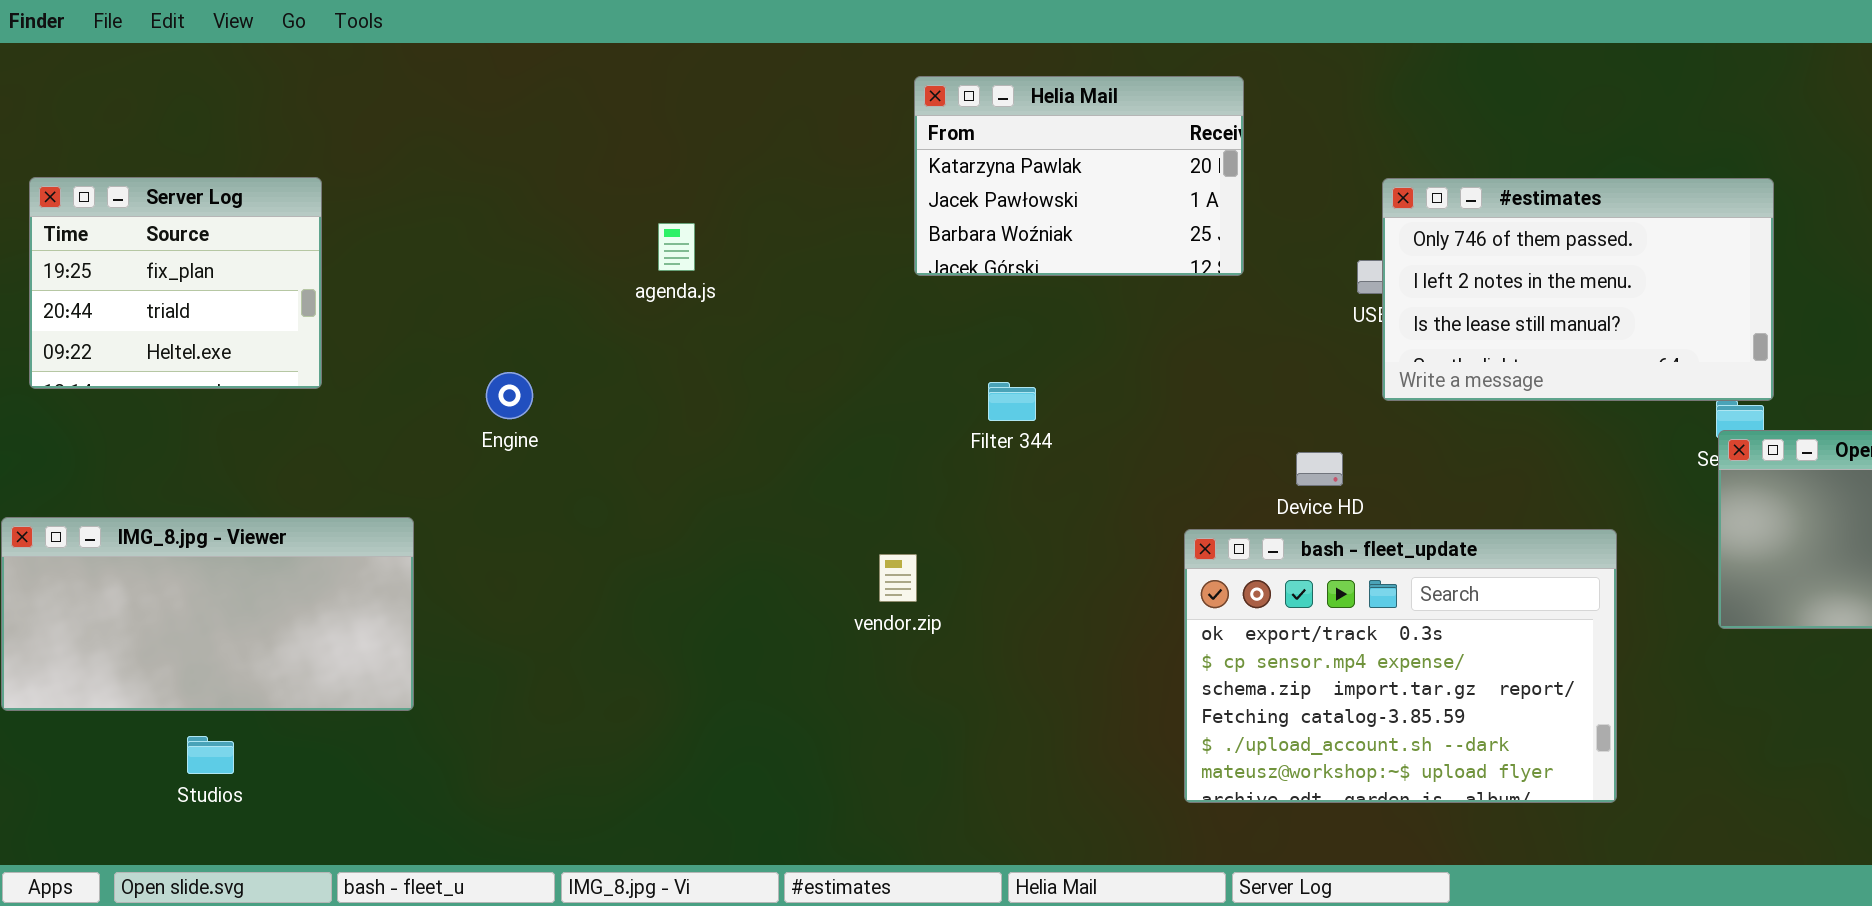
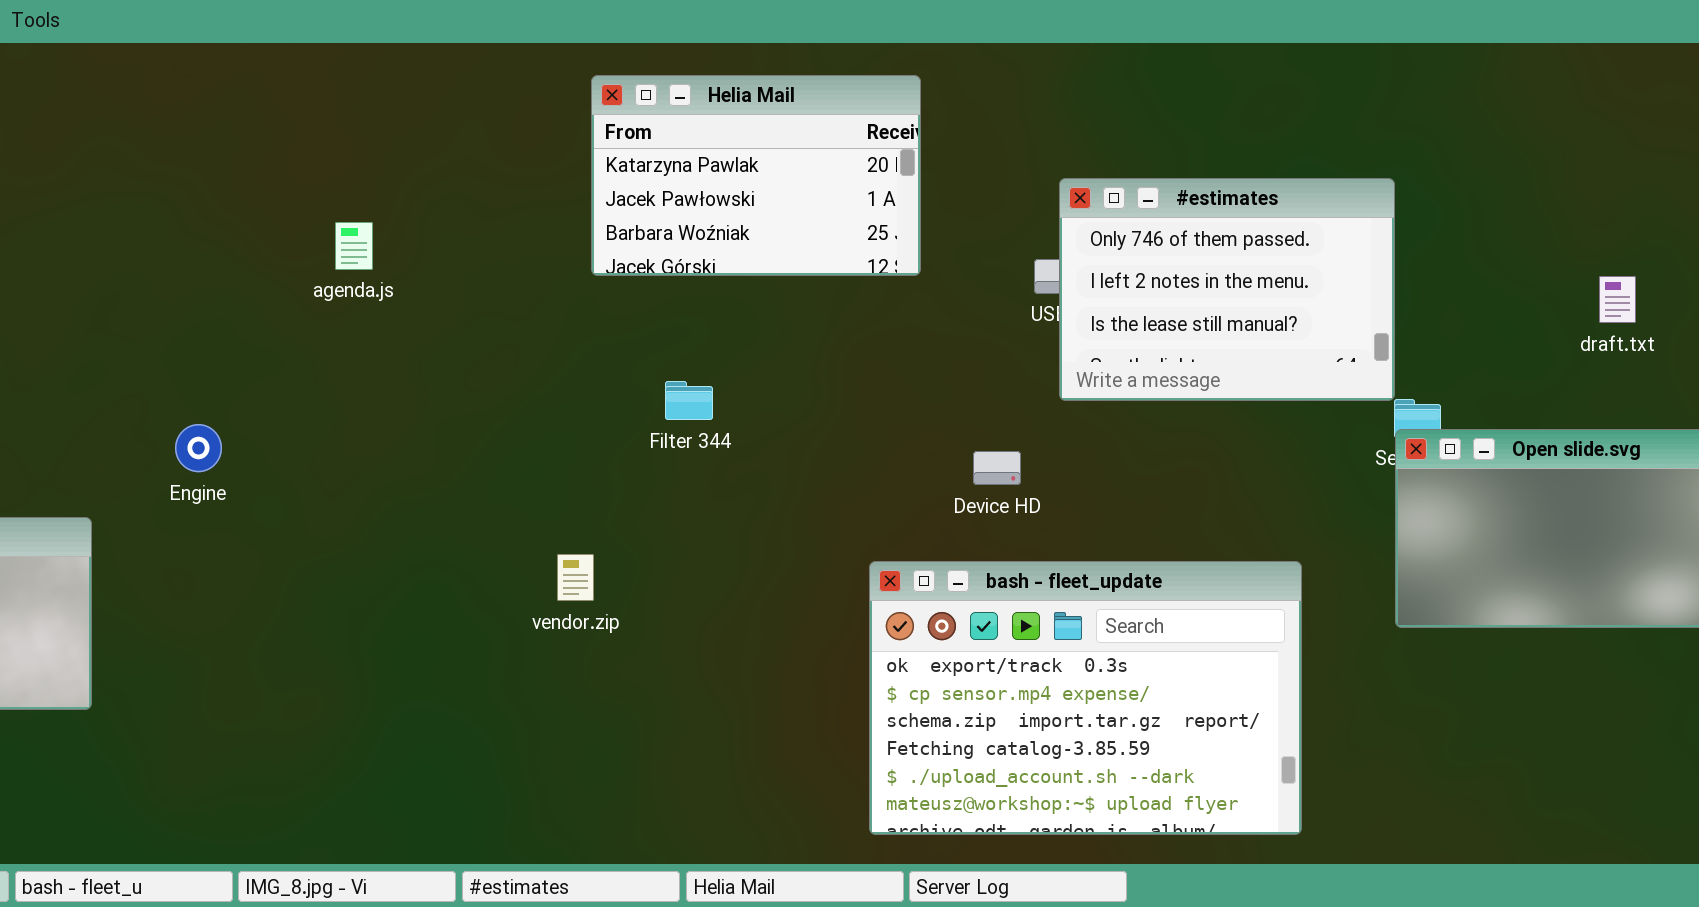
#estimates: [1382,178,1774,401] -> [1059,178,1395,401], resized
Engine: [486,372,533,419] -> [175,424,222,472], moved
bash - fleet_update: [1184,529,1617,803] -> [869,561,1302,835], moved

